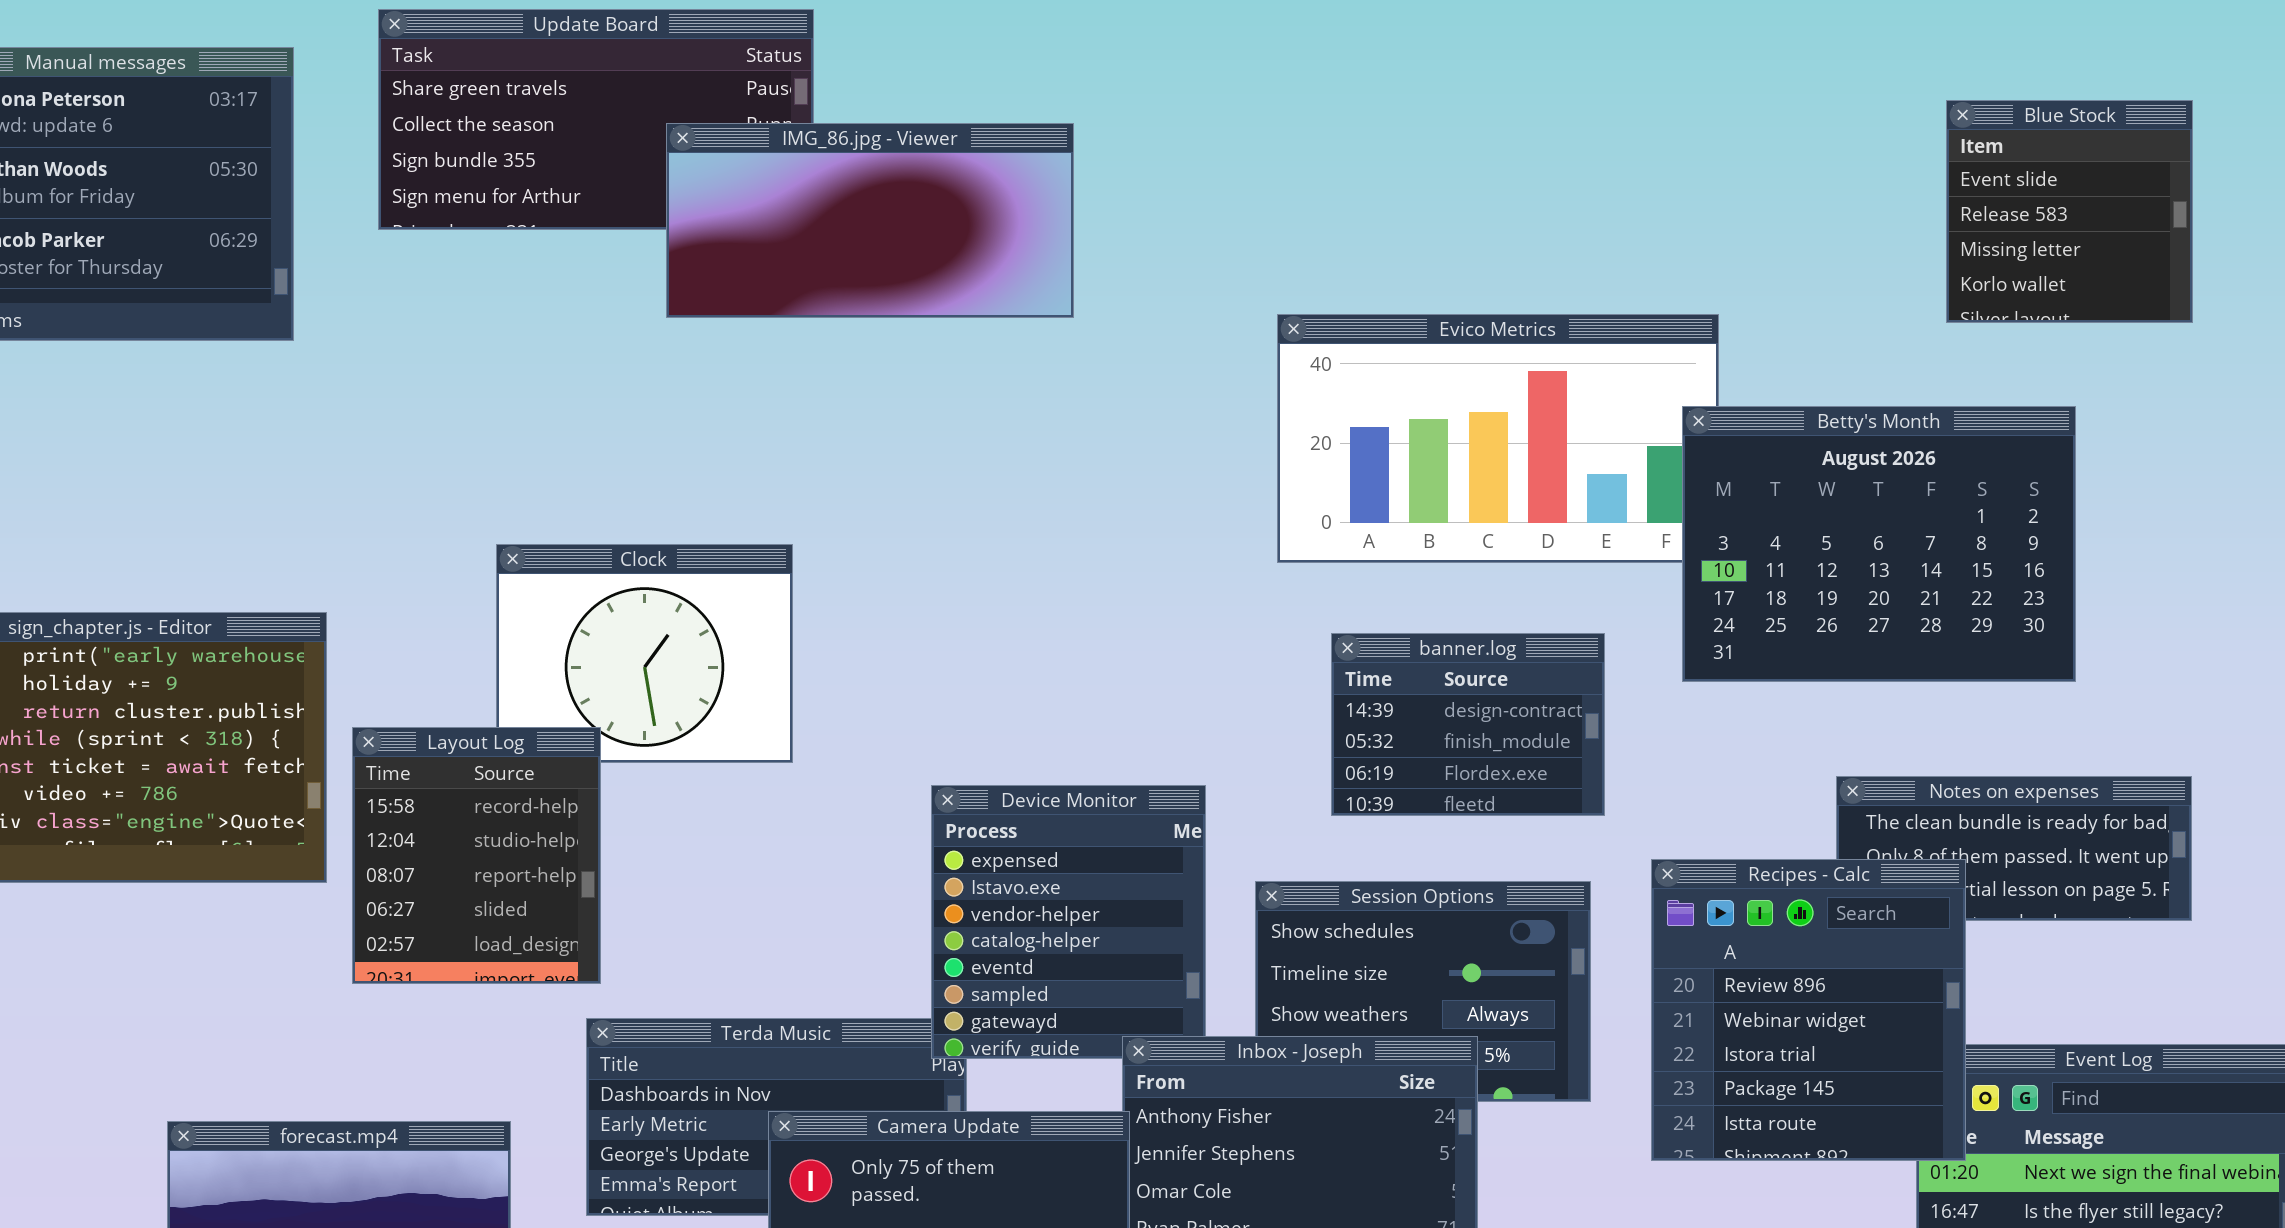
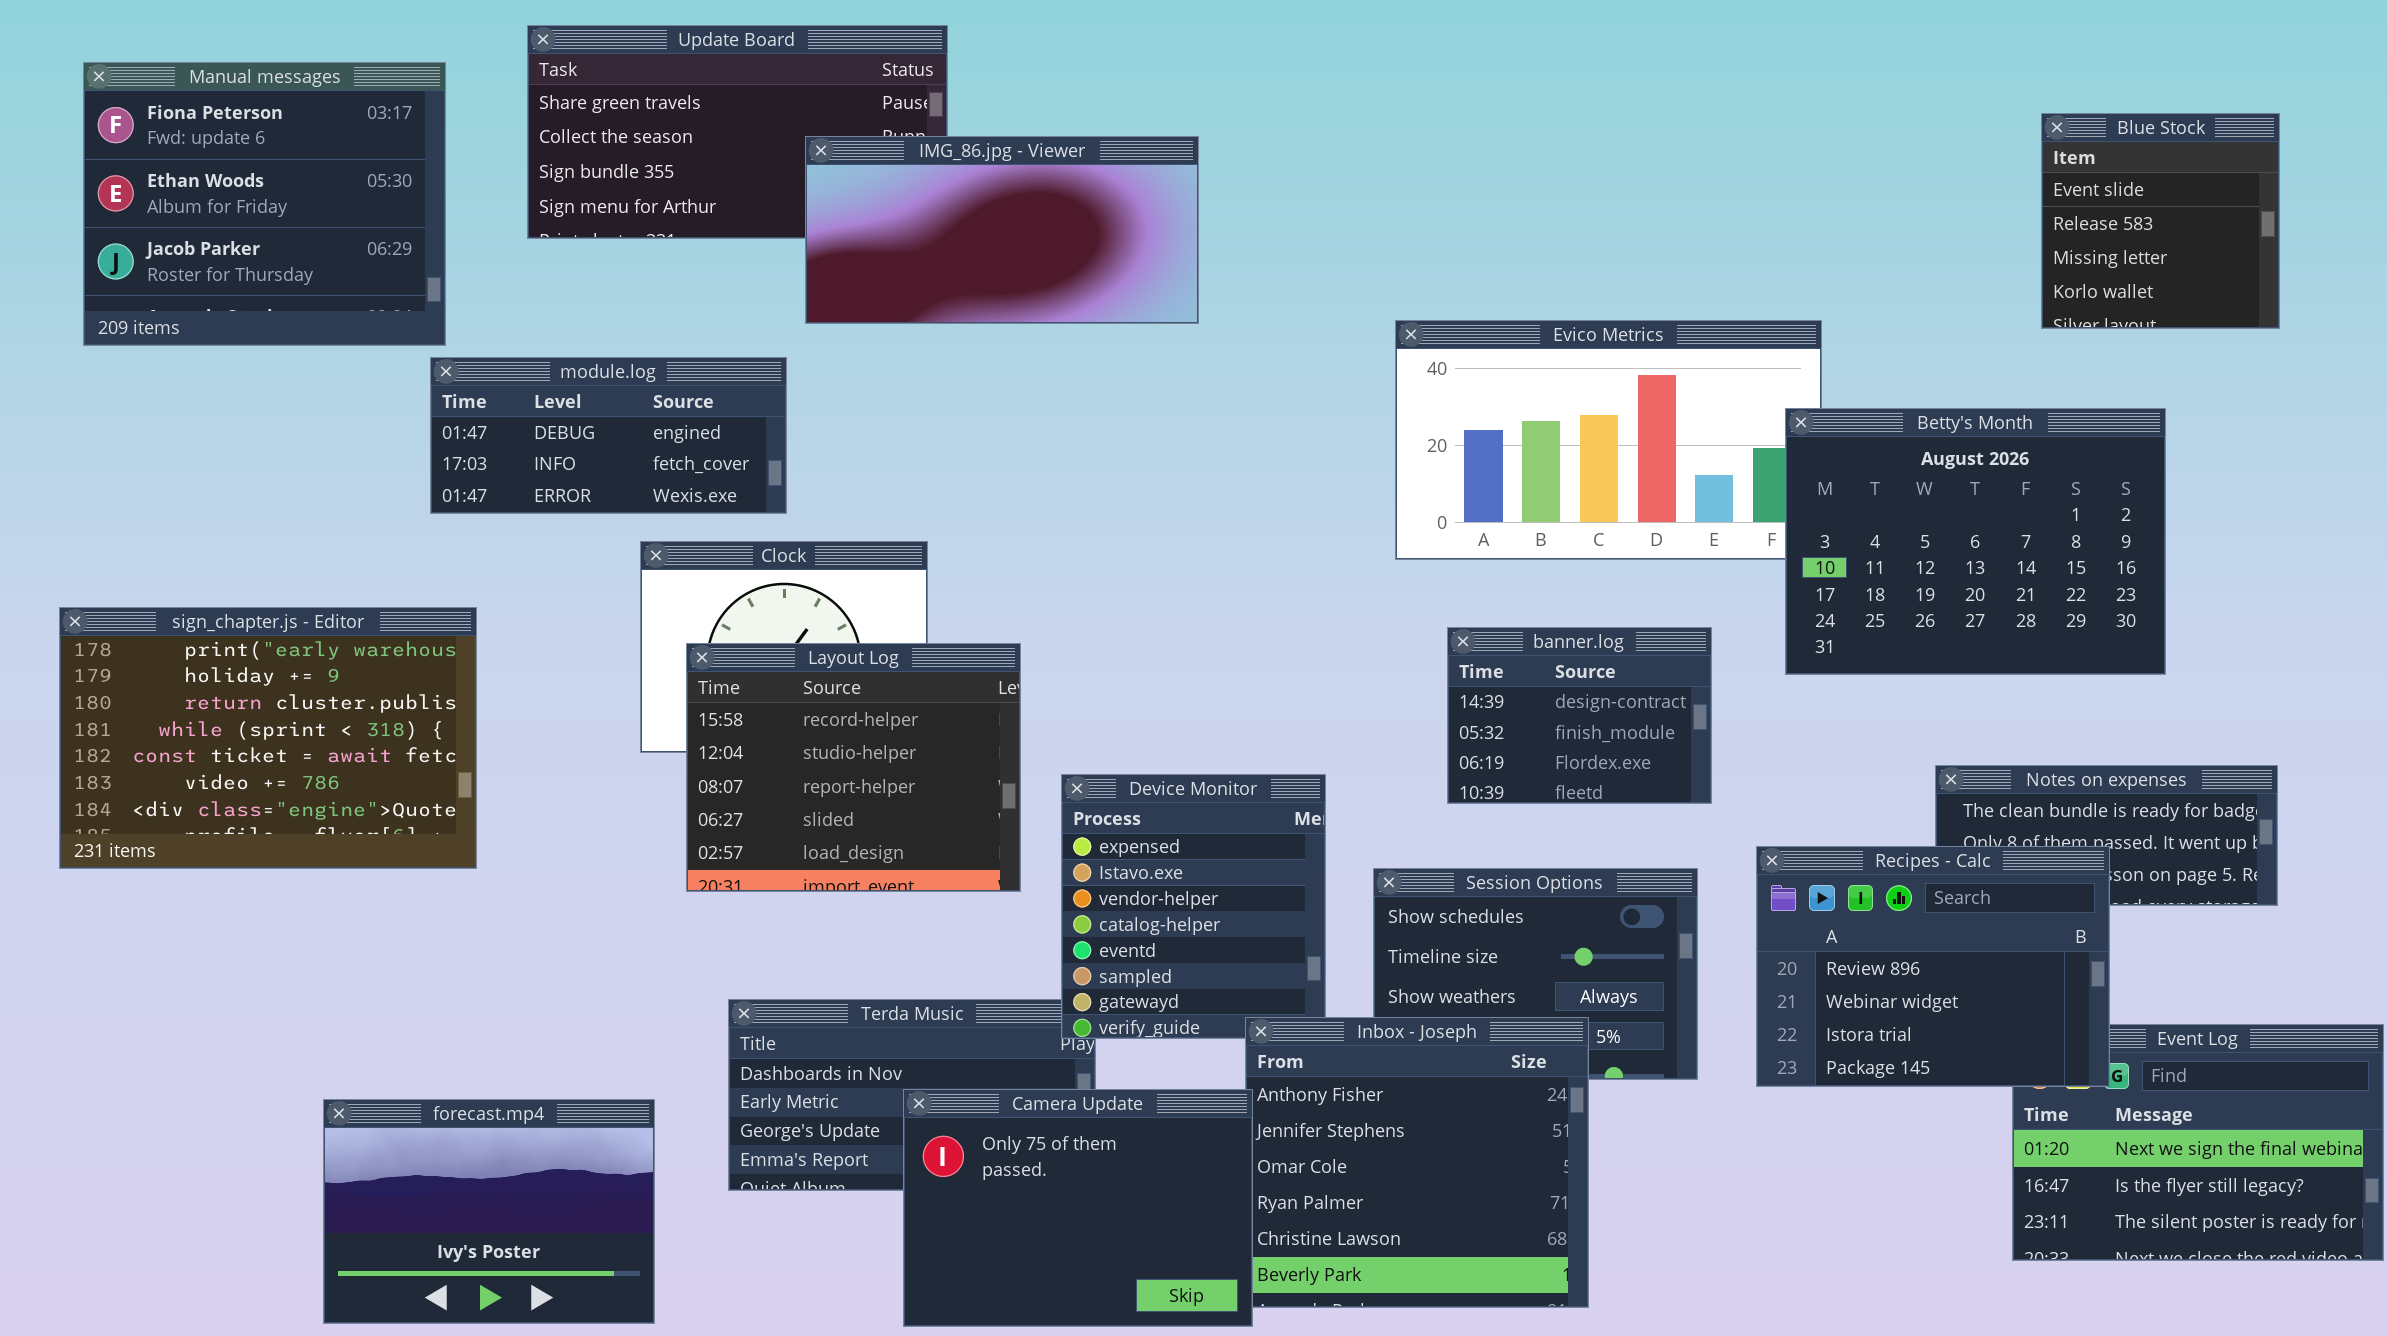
module.log: none -> [430,357,787,514], opened
Layout Log: [352,727,601,984] -> [686,643,1021,892], moved, resized
Recipes - Calc: [1651,859,1966,1161] -> [1756,846,2110,1087], resized

